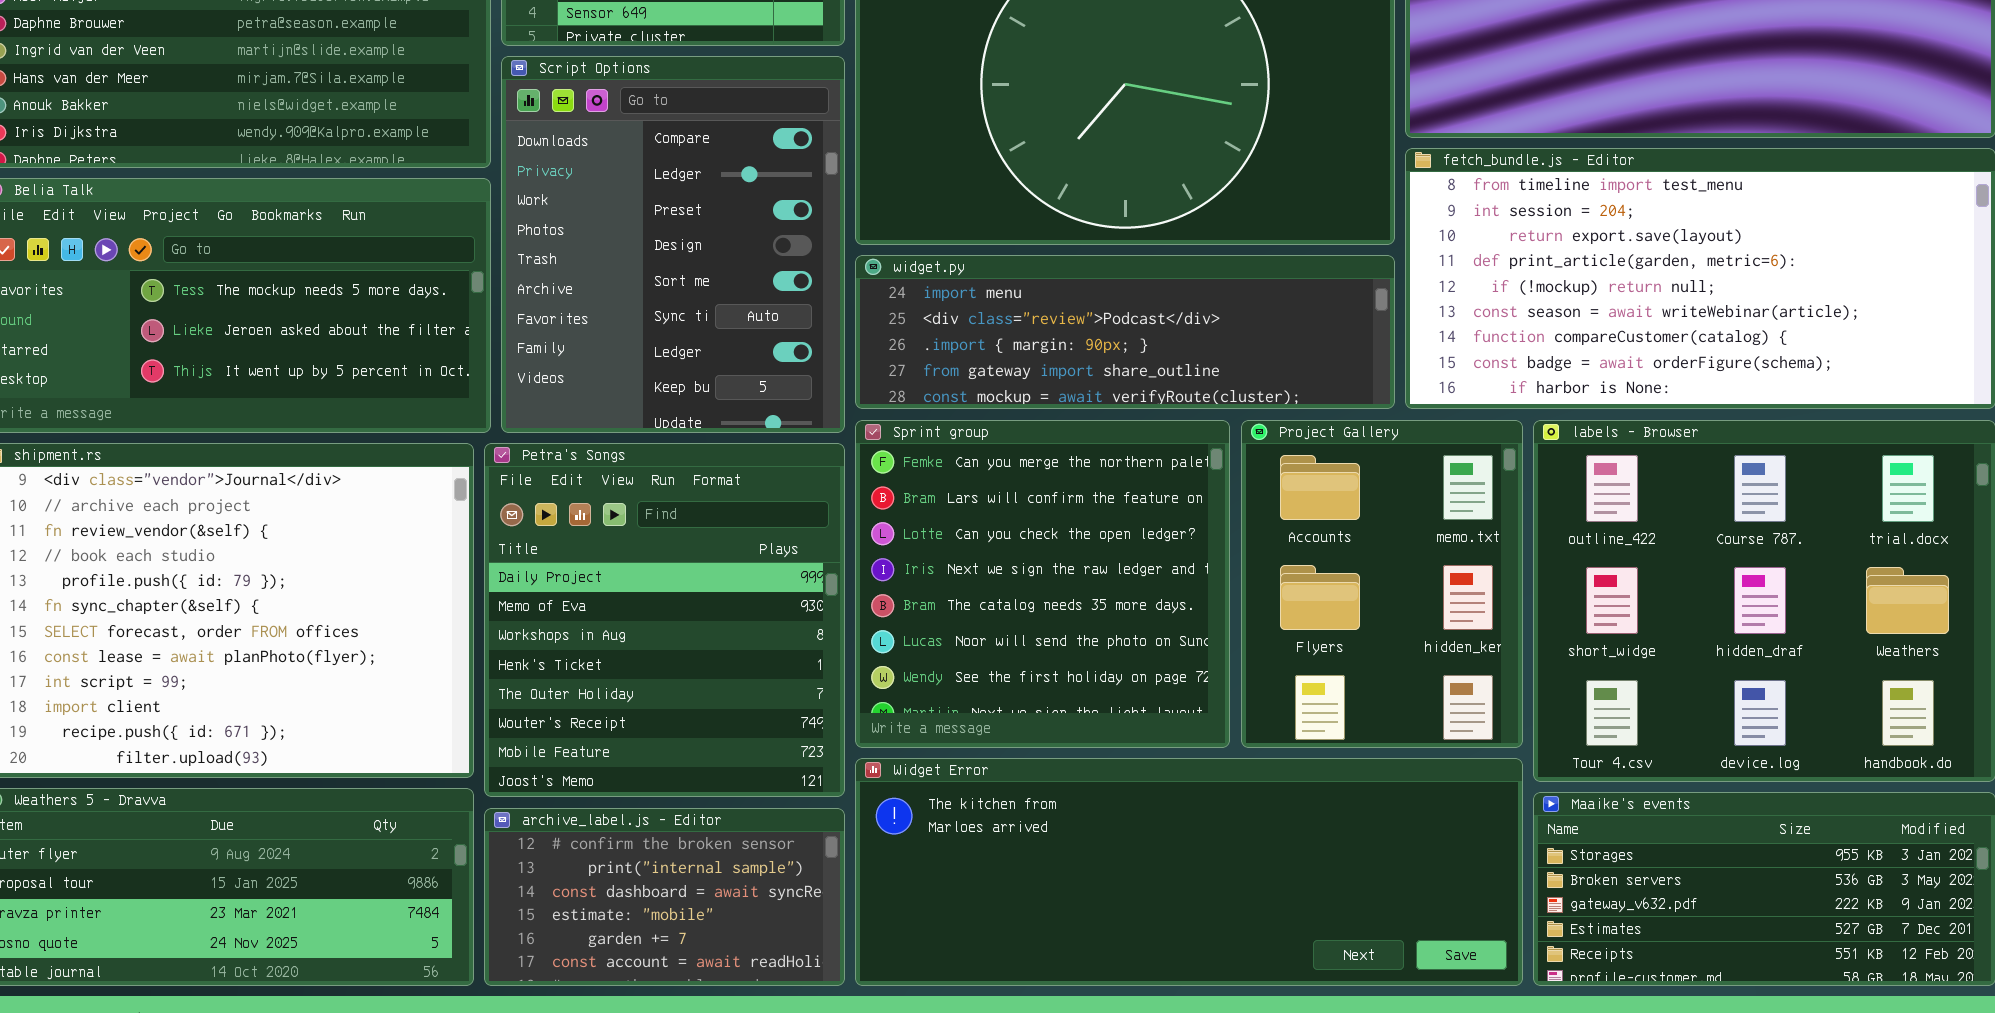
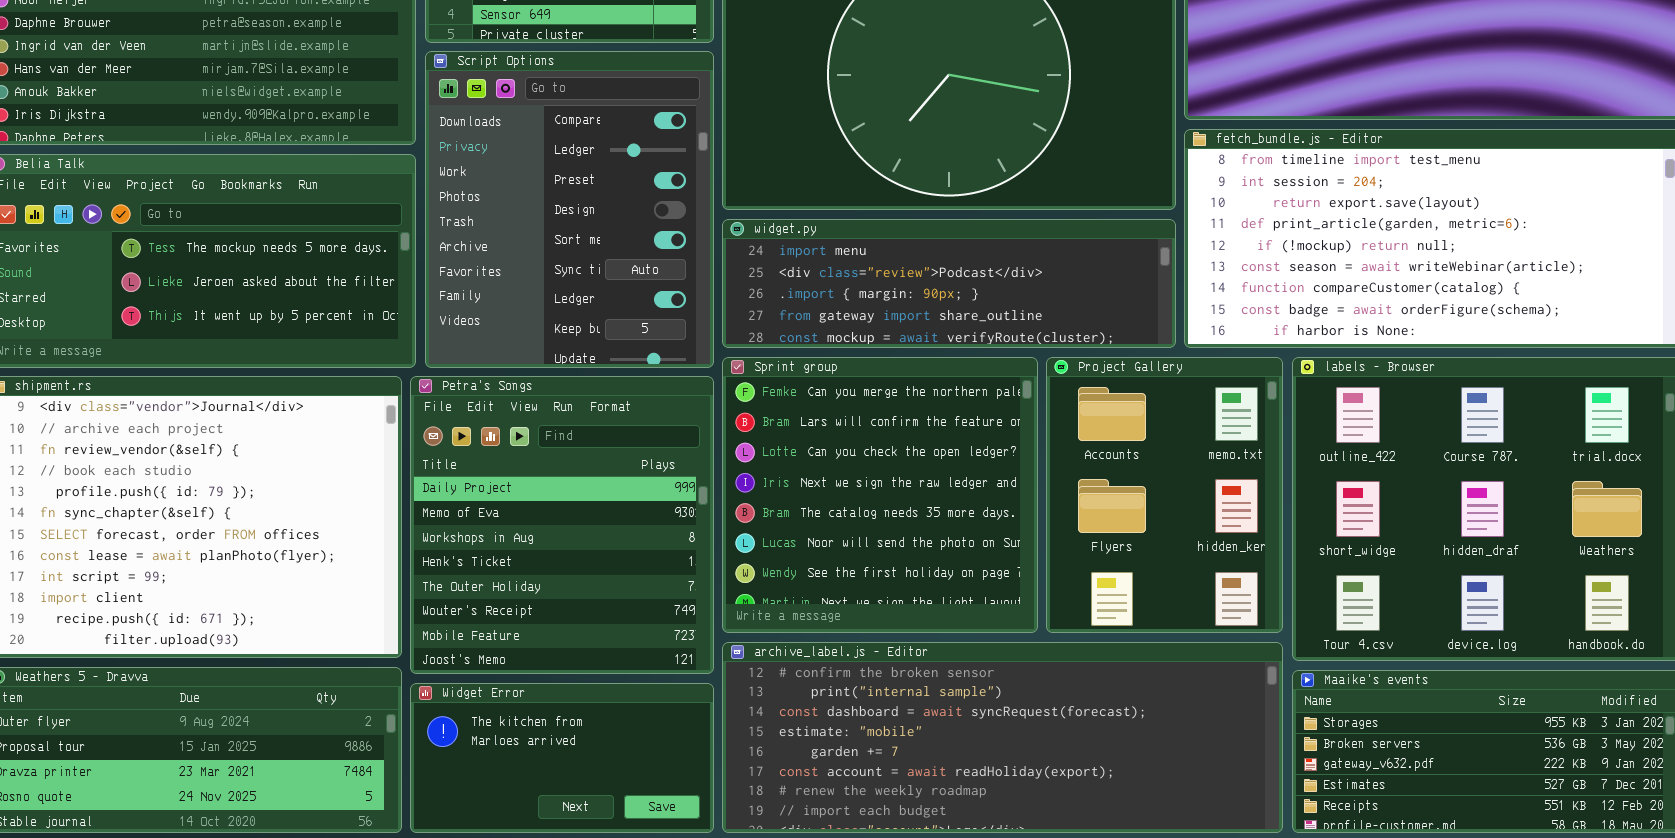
Widget Error: [855,758,1523,986] -> [410,683,714,833], moved, resized
archive_label.js - Editor: [484,808,845,986] -> [722,642,1283,833], moved, resized

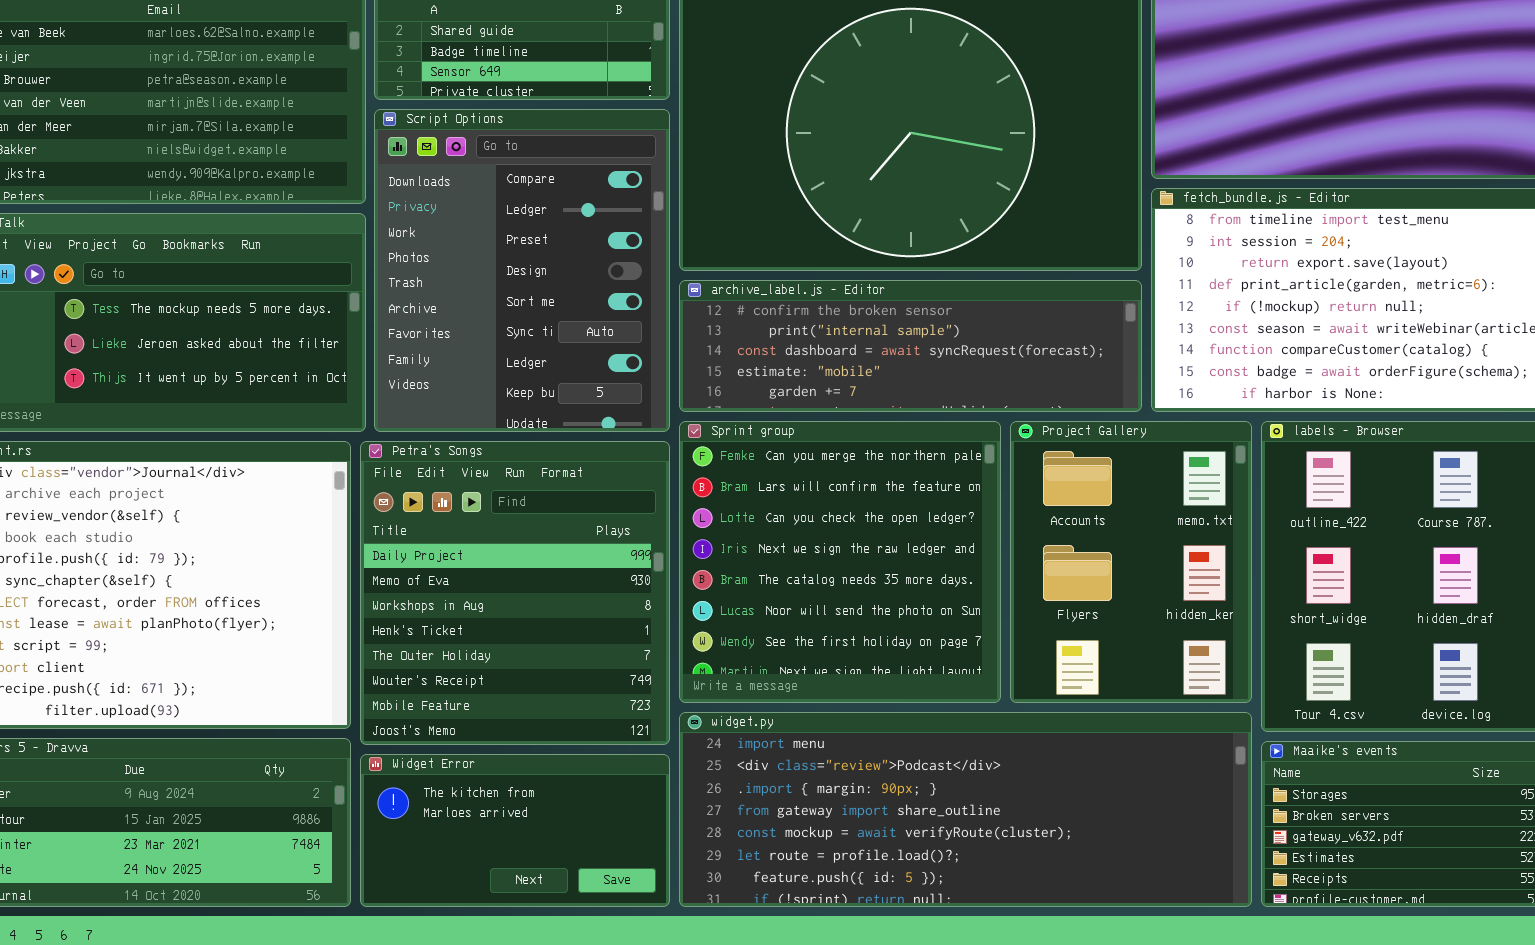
widget.py: [722,219,1176,348] -> [679,712,1252,907], moved, resized
archive_label.js - Editor: [722,642,1283,833] -> [679,280,1142,412], moved, resized

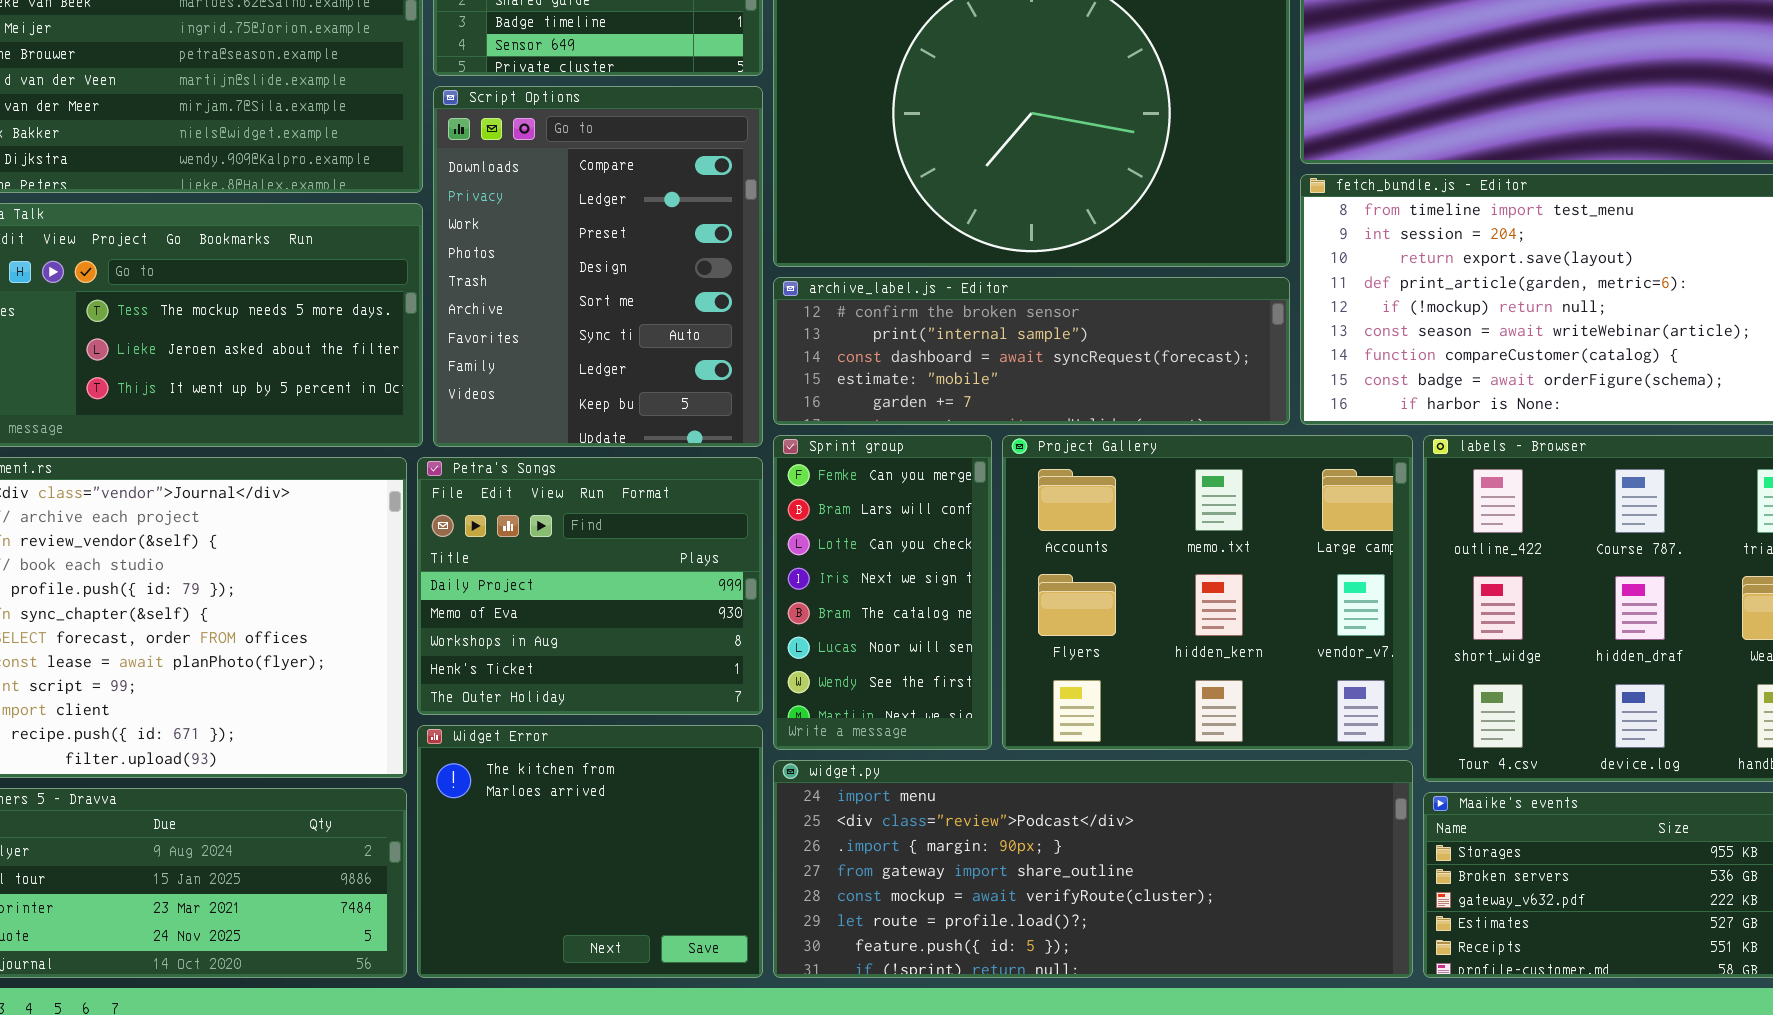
Sprint group: [679,421,1001,703] -> [773,435,992,750], resized
Project Gallery: [1010,421,1252,703] -> [1002,435,1413,750], resized
Petra's Songs: [360,441,670,745] -> [417,457,763,715], resized
Widget Error: [360,754,670,907] -> [417,725,763,978], resized

